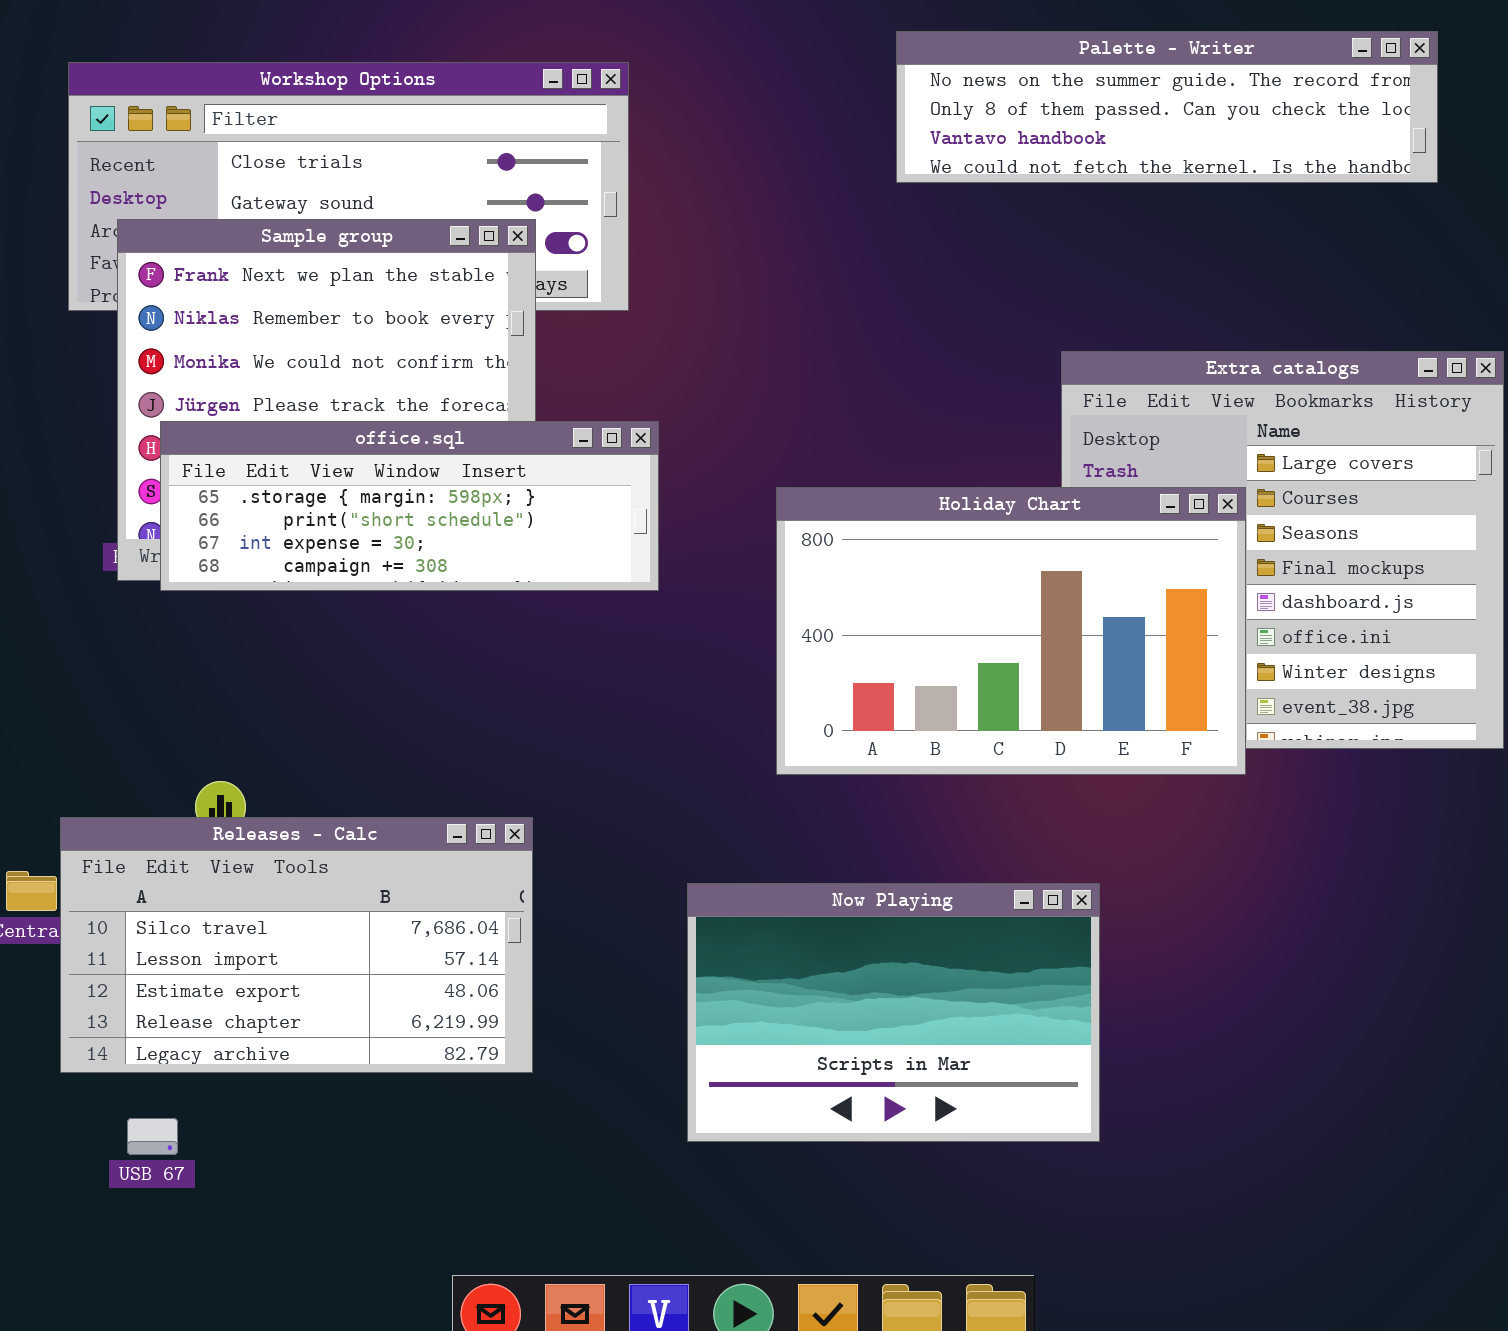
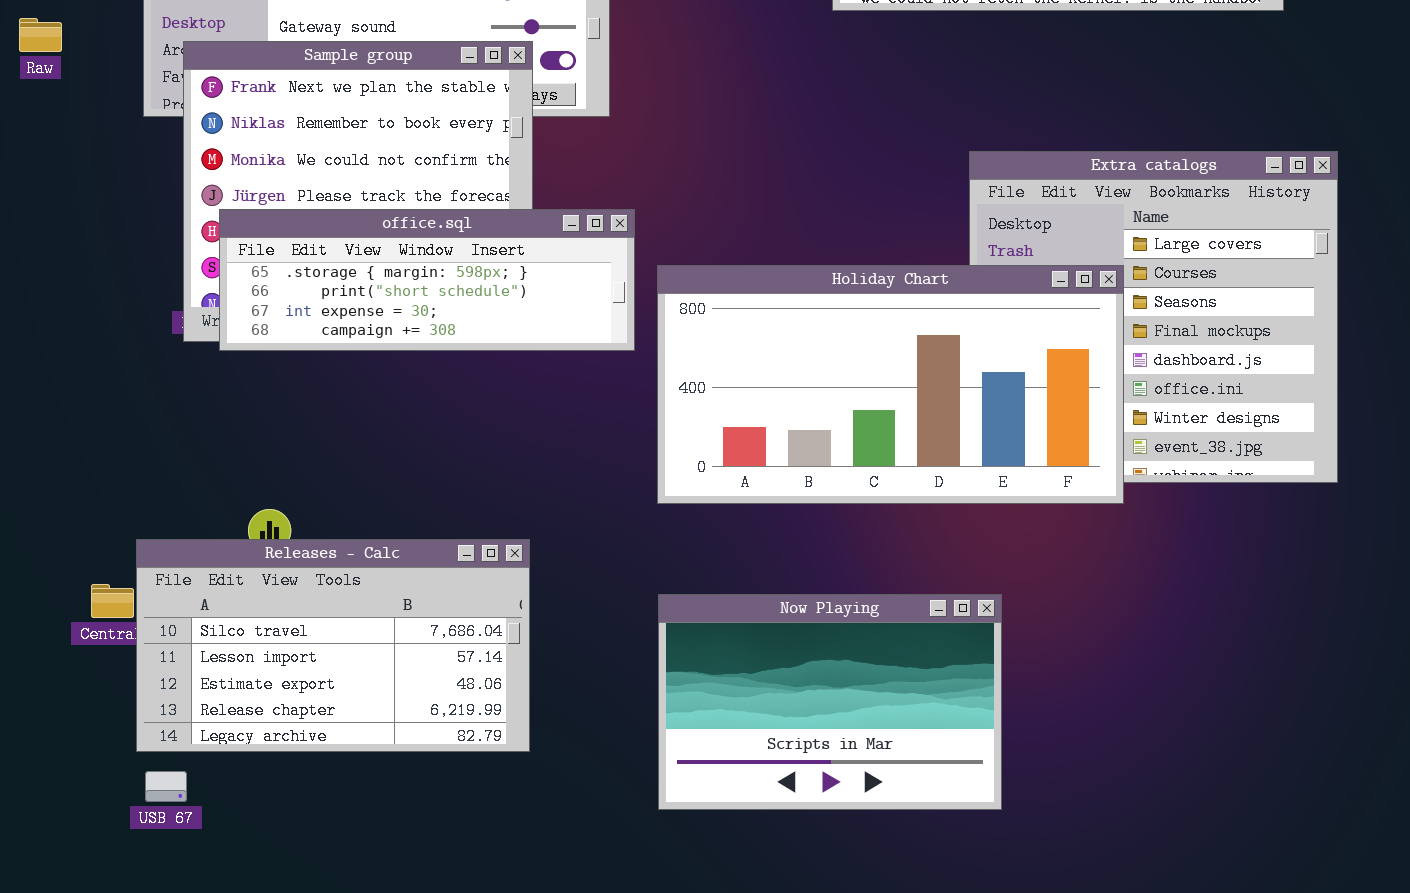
Holiday Chart: [776,487,1246,775] -> [657,265,1124,504], resized
USB 67: [127,1118,178,1155] -> [145,771,187,802], moved

